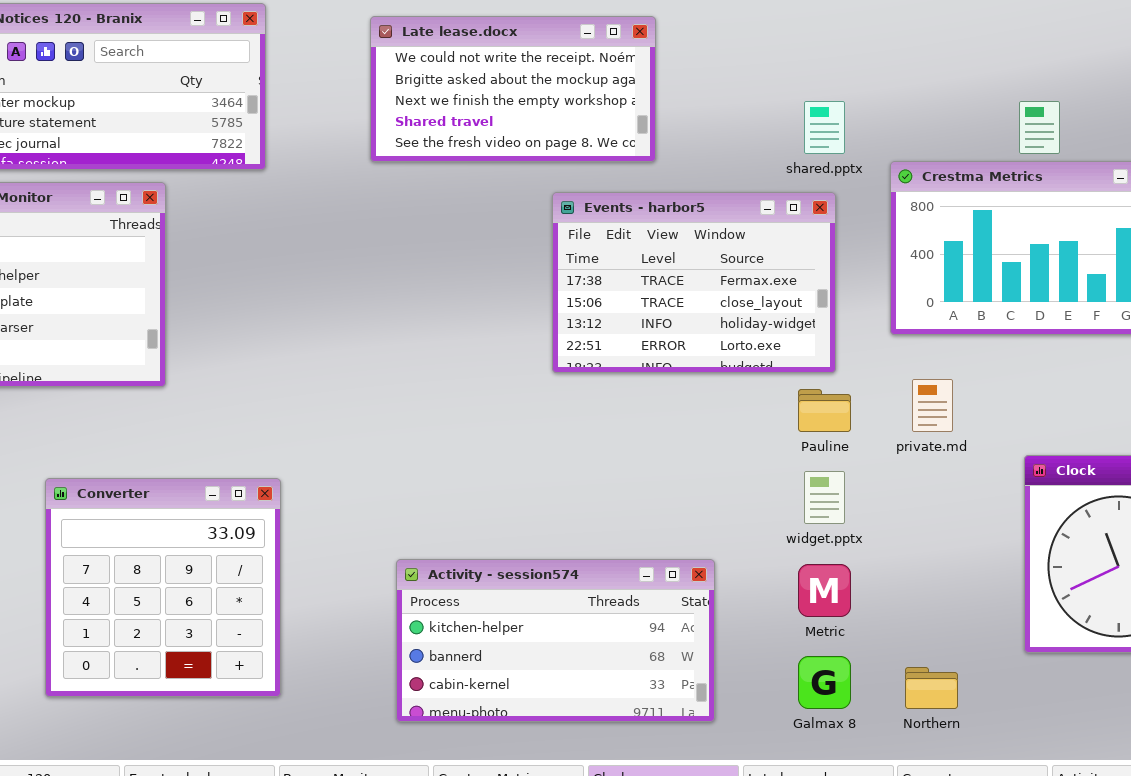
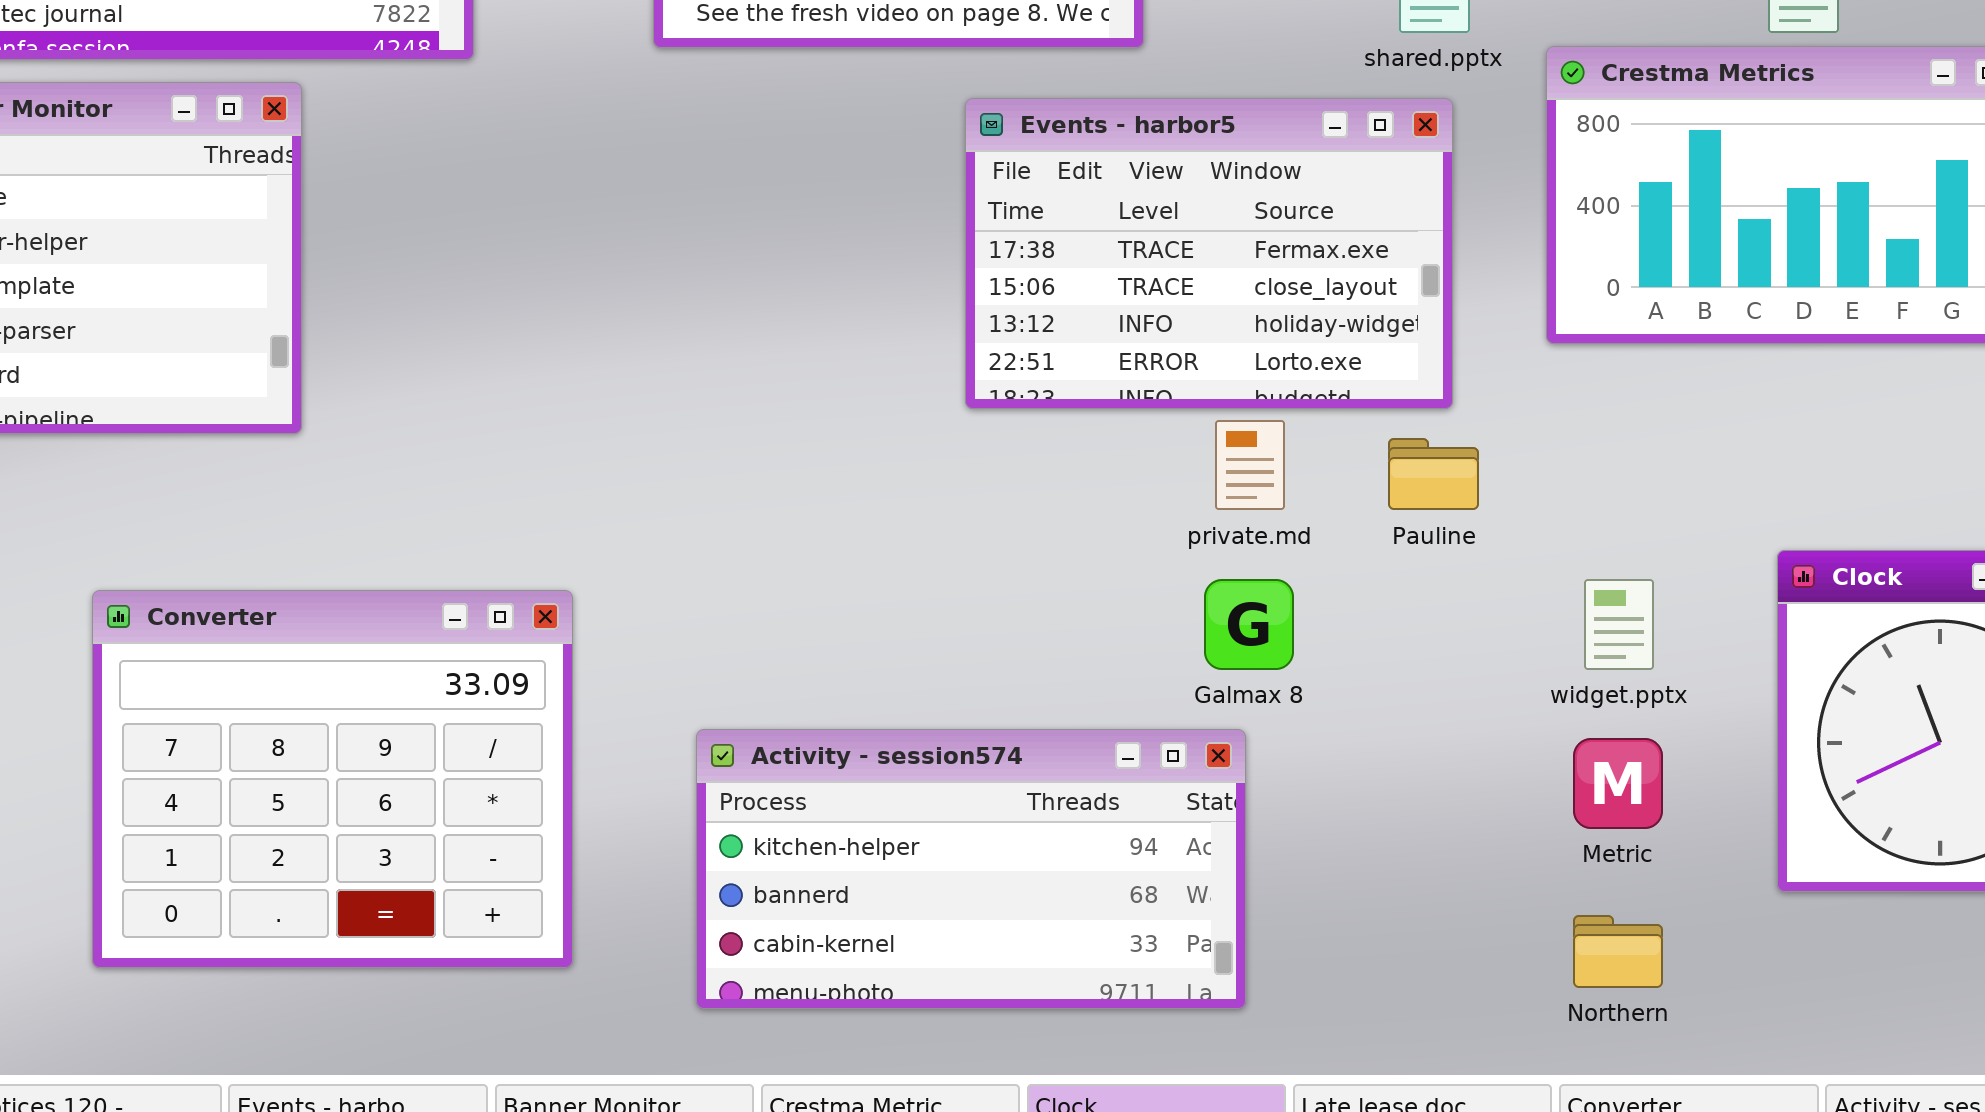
private.md: [912,379,953,432] -> [1215,420,1285,510], moved
widget.pptx: [804,471,845,524] -> [1584,579,1654,670], moved
Converter: [45,478,281,697] -> [92,590,573,968], resized
Metric: [798,564,851,617] -> [1573,738,1663,829], moved
Galmax 8: [798,656,851,709] -> [1204,579,1294,670], moved

